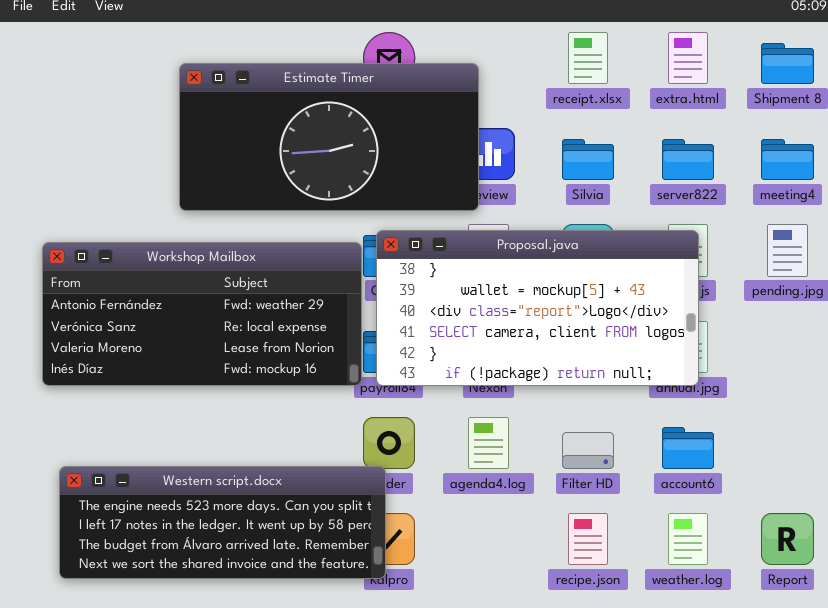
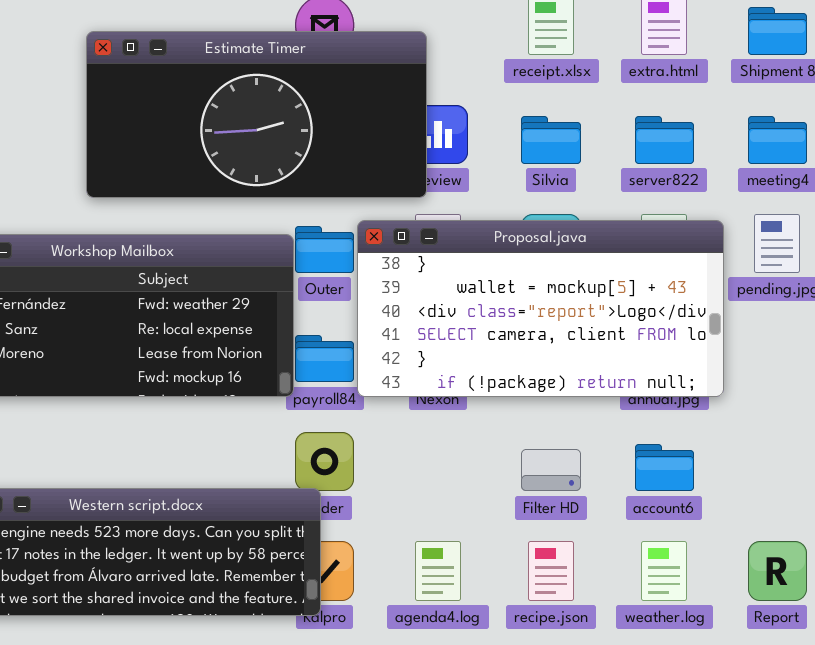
Proposal.java: [376,230,699,386] -> [357,220,724,397], moved
agenda4.log: [468,417,509,469] -> [415,541,461,601], moved

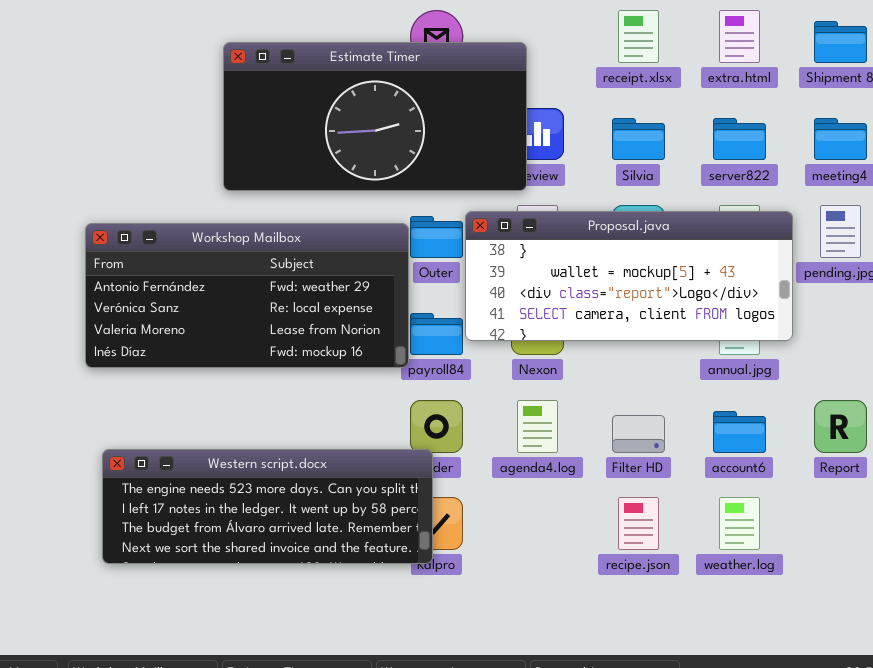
Proposal.java: [357,220,724,397] -> [465,211,793,341], resized
agenda4.log: [415,541,461,601] -> [517,400,558,453], moved
Report: [748,541,807,601] -> [814,400,867,453], moved

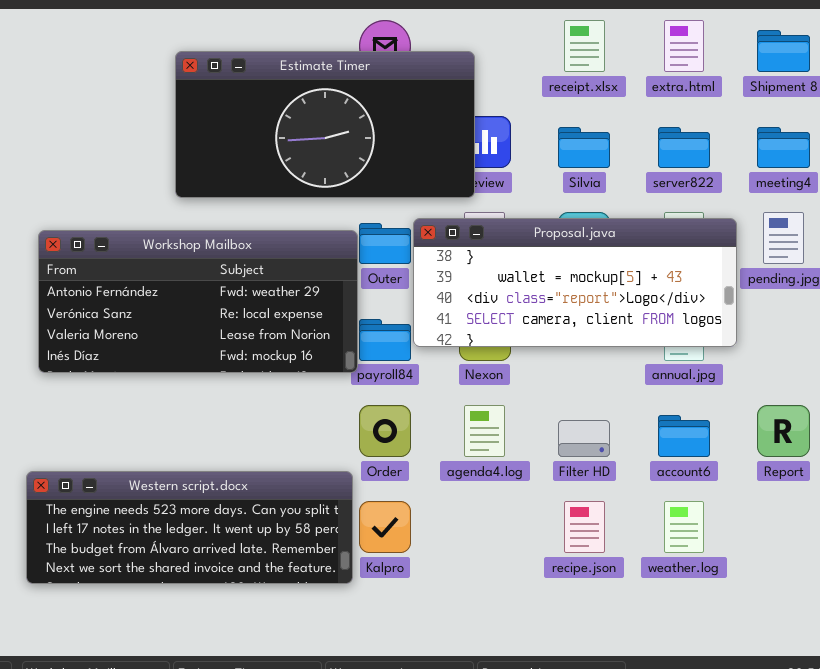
Western script.docx: [102,449,433,564] -> [26,471,353,584], moved

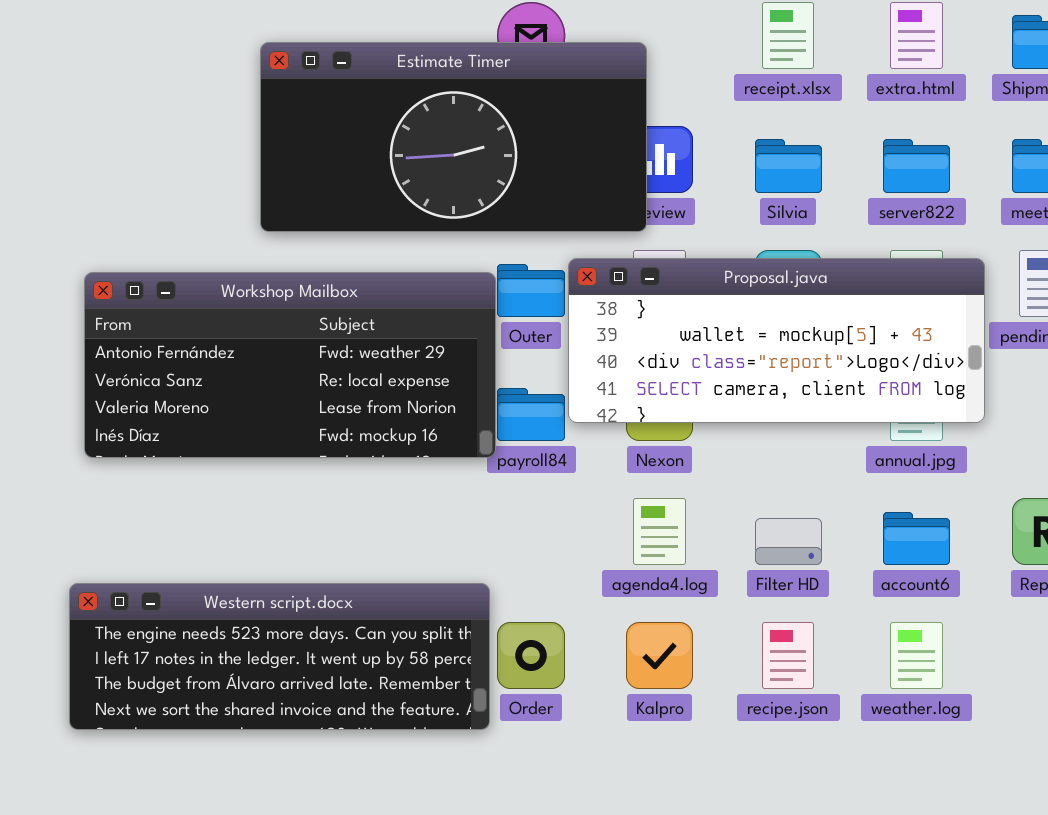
Order: [359,405,411,457] -> [497,622,565,689], moved
Kalpro: [359,501,411,553] -> [626,622,693,689], moved

